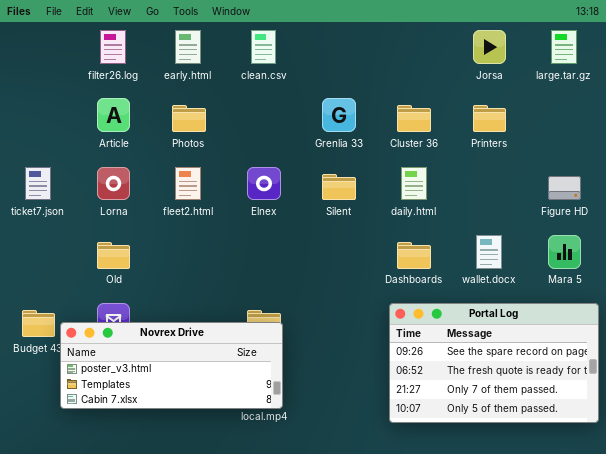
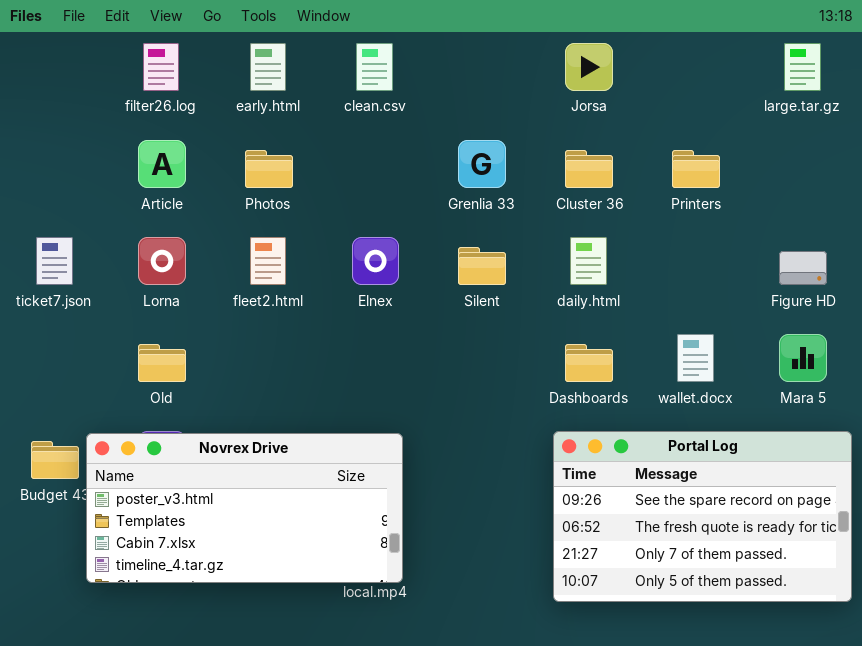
Jorsa: [473,30,506,64] -> [565,43,613,91], moved
Novrex Drive: [60,322,283,409] -> [86,433,403,583], resized

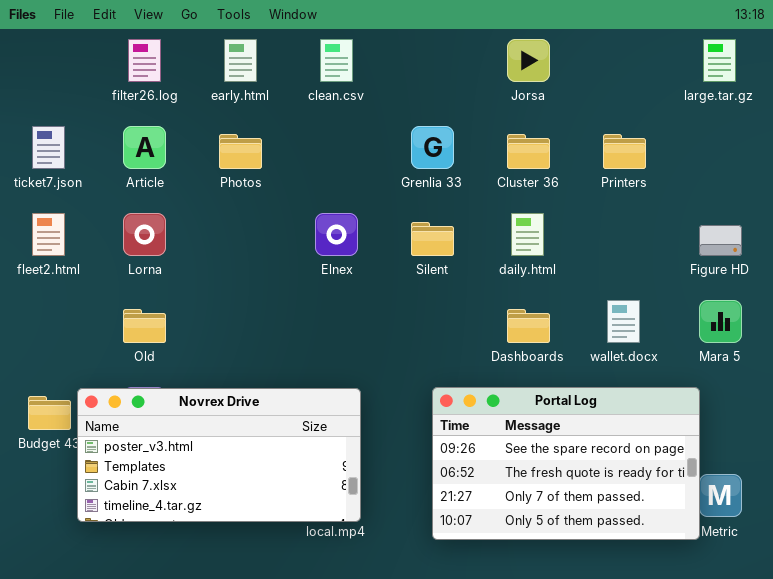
ticket7.json: [36,237,73,285] -> [32,126,65,169], moved
fleet2.html: [250,237,286,285] -> [32,213,65,256], moved
Portal Log: [553,431,852,602] -> [432,387,700,540], moved

